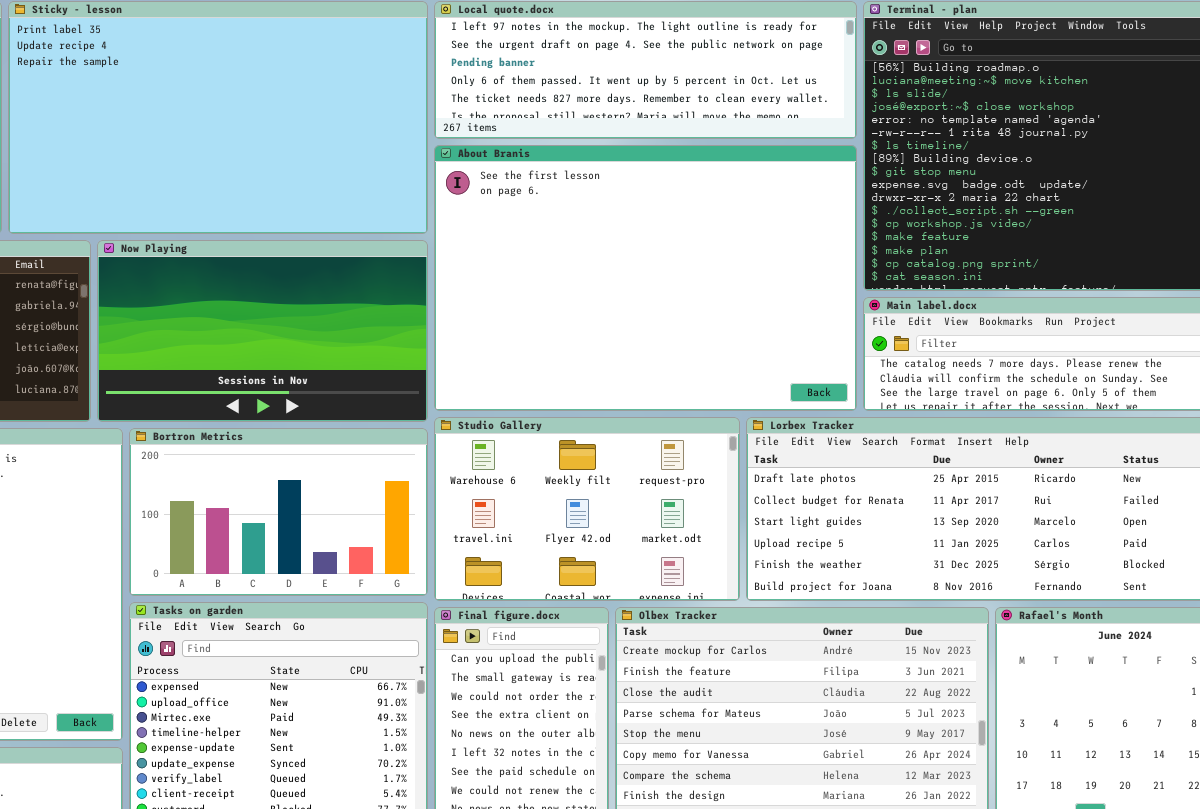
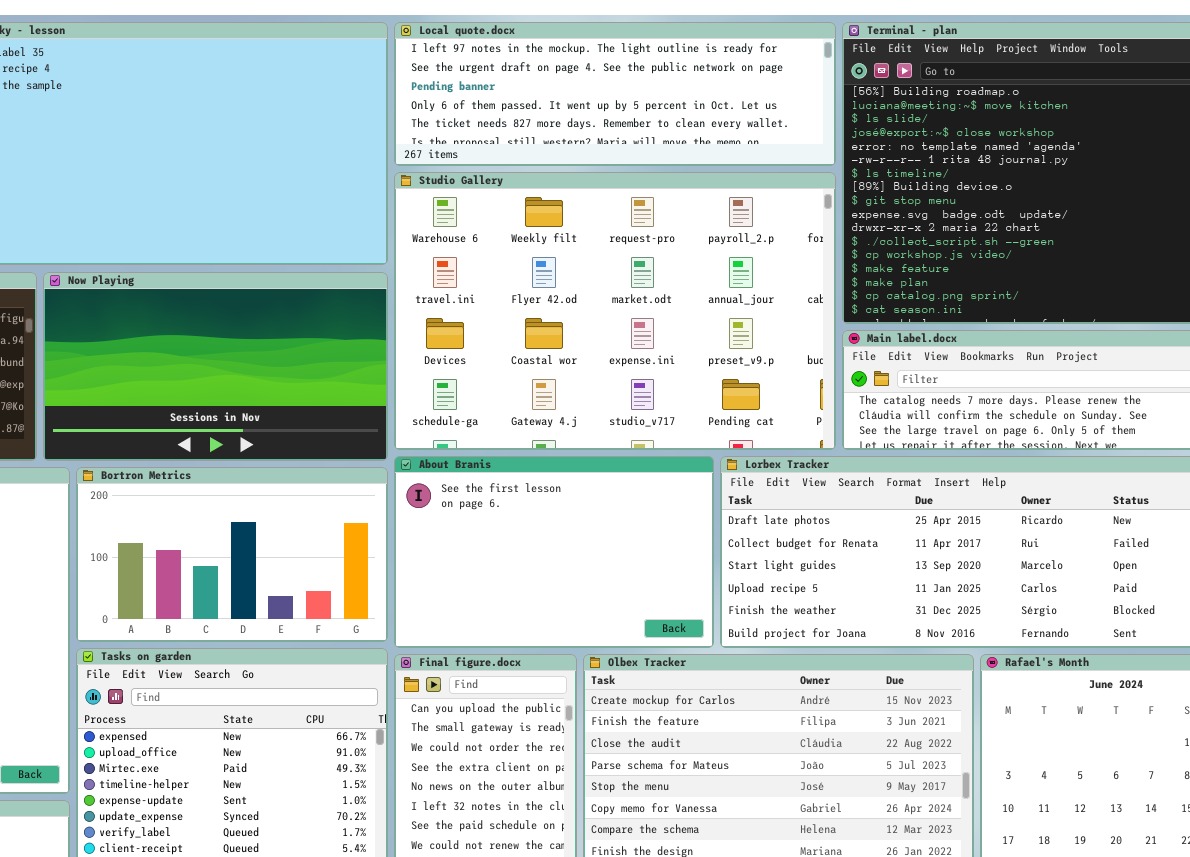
About Branis: [434,145,857,411] -> [394,456,714,648], moved, resized
Studio Gallery: [434,417,740,601] -> [394,172,836,450], moved, resized

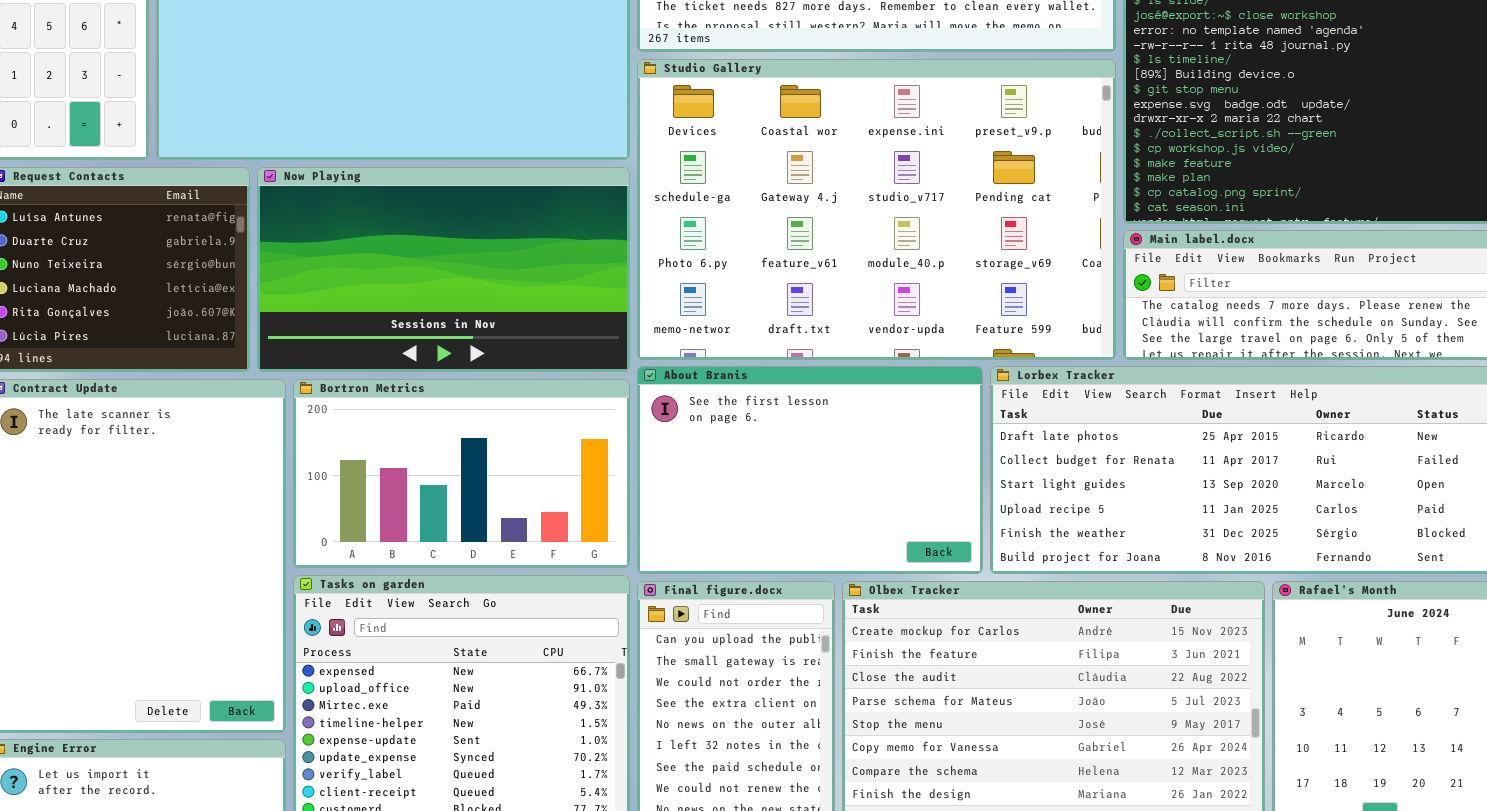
Studio Gallery: [394,172,836,450] -> [637,59,1116,360], scrolled down 2 rows

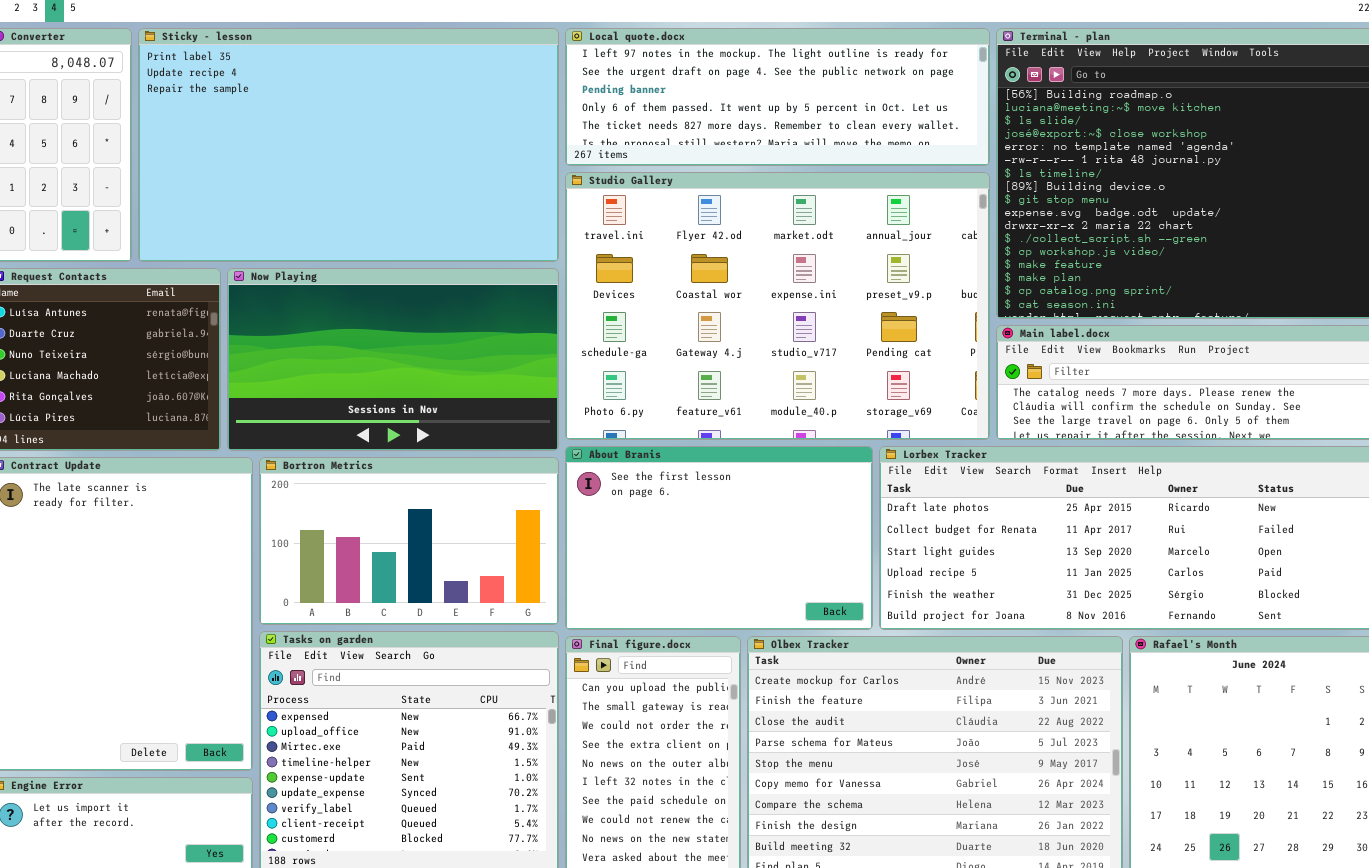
Studio Gallery: [637,59,1116,360] -> [565,172,990,440], scrolled up 1 row

